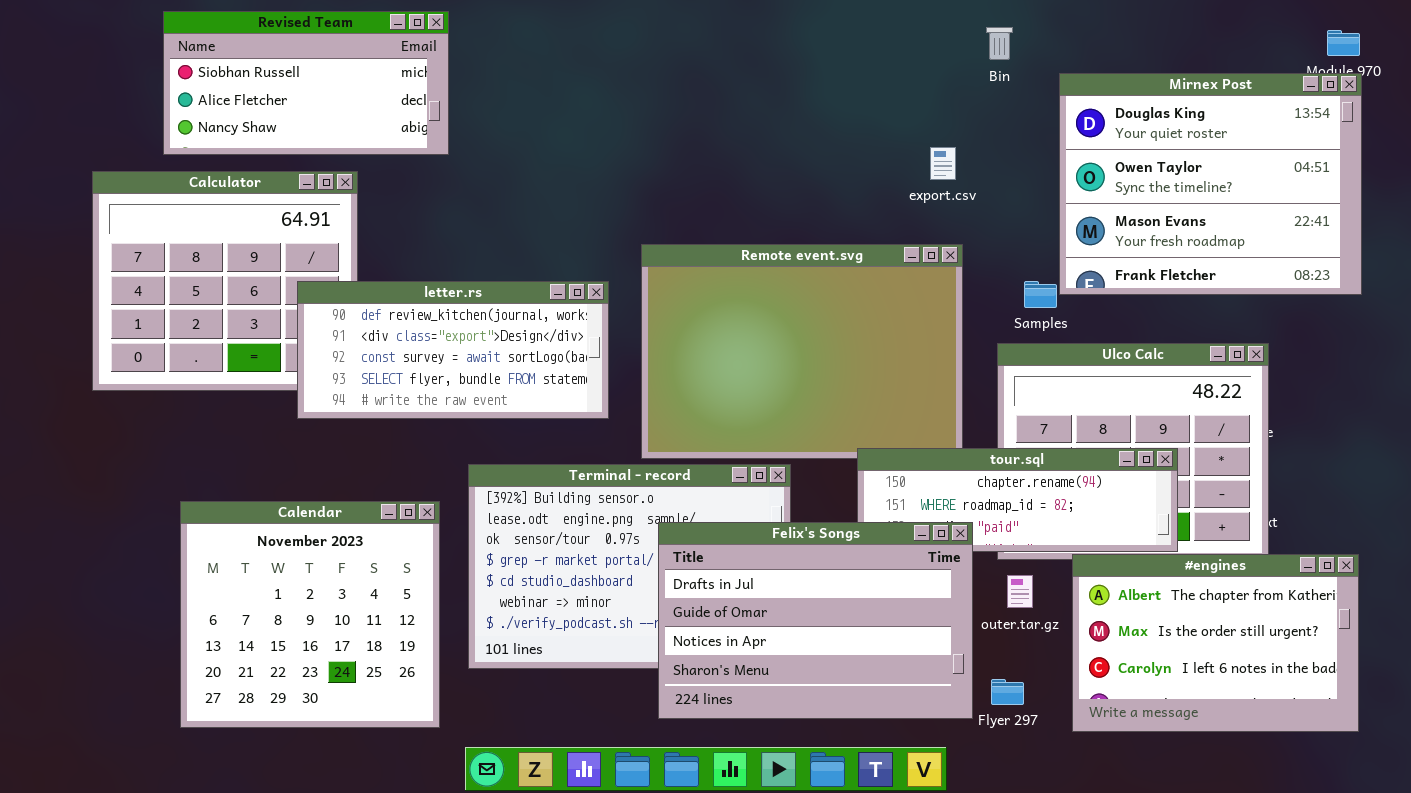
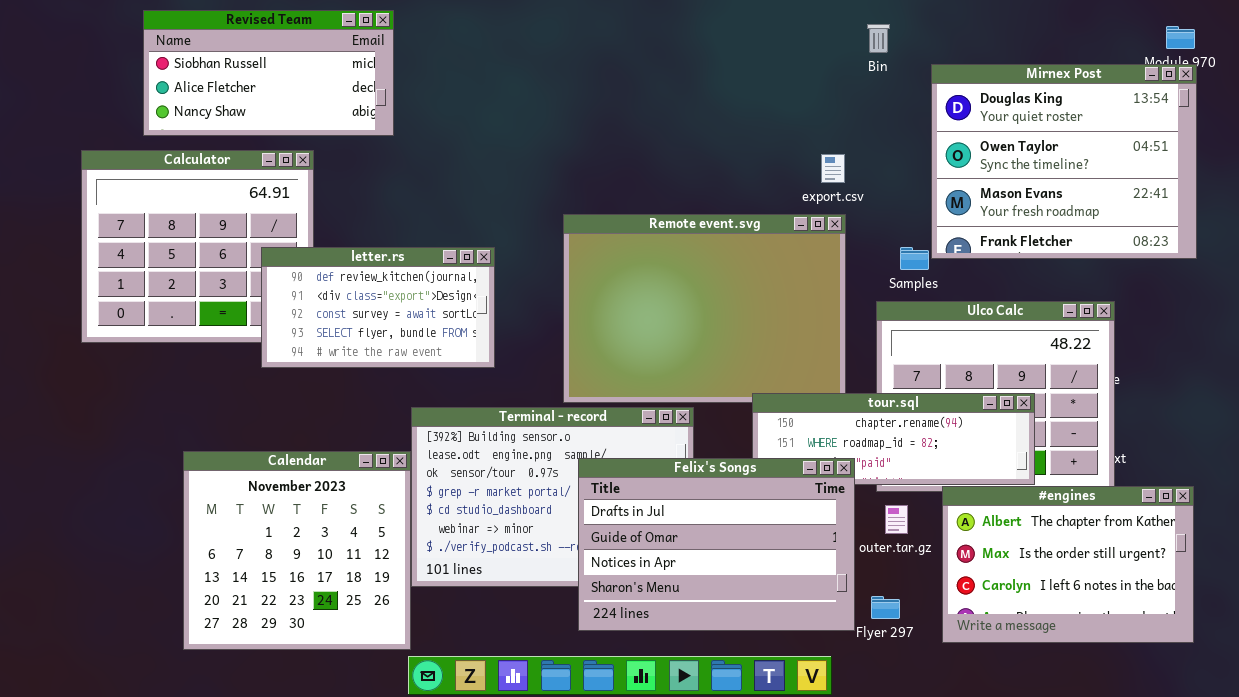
export.csv: [930,147,956,180] -> [821,154,845,183], moved
letter.rs: [297,281,609,419] -> [261,247,495,368], resized
Calendar: [180,501,440,728] -> [183,451,411,650], moved

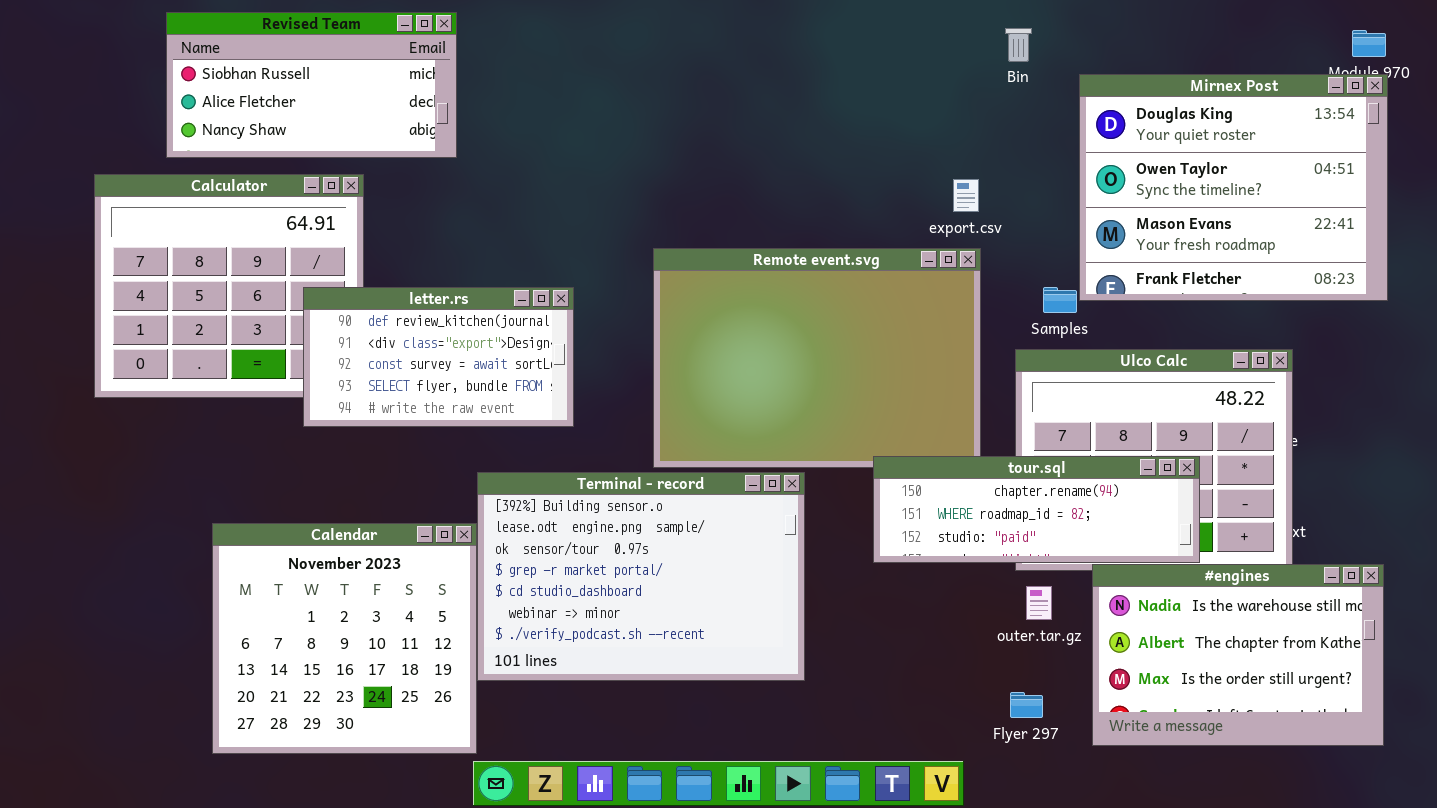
Felix's Songs: [578,458,855,631] -> none, closed
#engines: [942,486,1194,643] -> [1092,564,1384,746], scrolled up 1 row

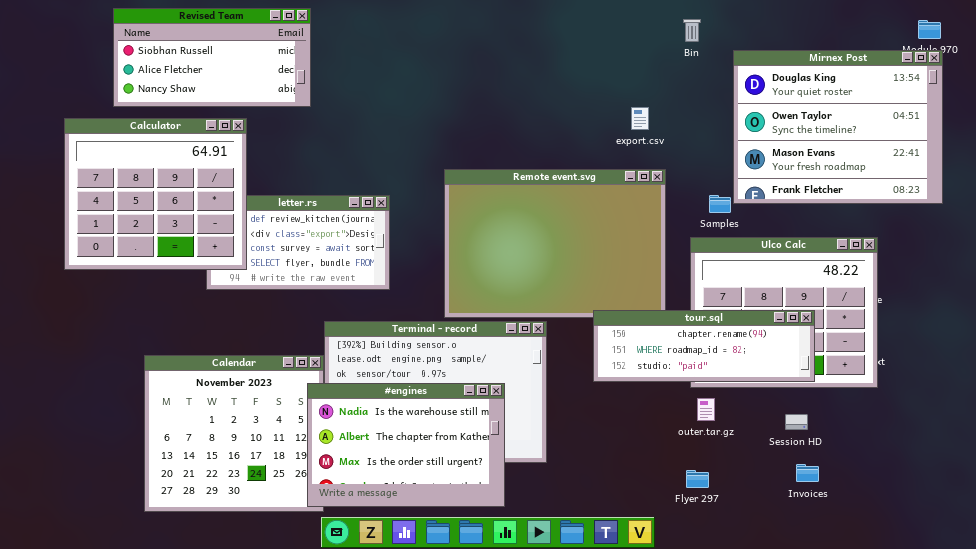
Calculator: [94,174,364,398] -> [64,118,247,270], raised
export.csv: [953,179,979,212] -> [631,107,649,130], moved
#engines: [1092,564,1384,746] -> [307,383,505,507], moved

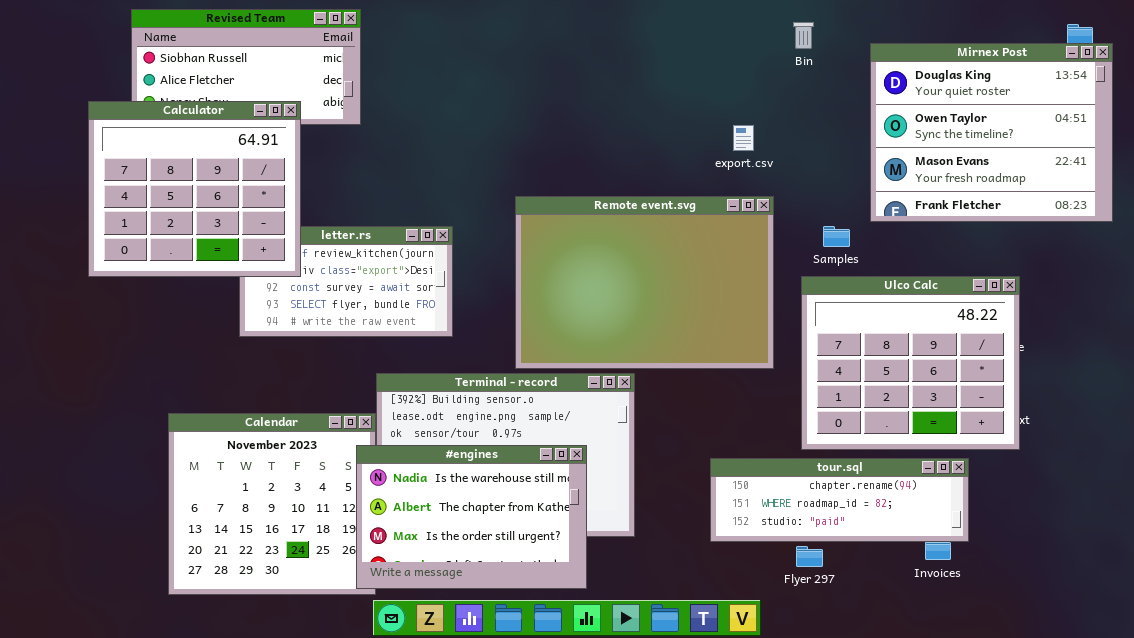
Mirnex Post: [733,50,943,204] -> [870,43,1113,222], moved
Calculator: [64,118,247,270] -> [88,101,301,277], moved
tour.sql: [593,310,815,382] -> [710,458,969,542], moved

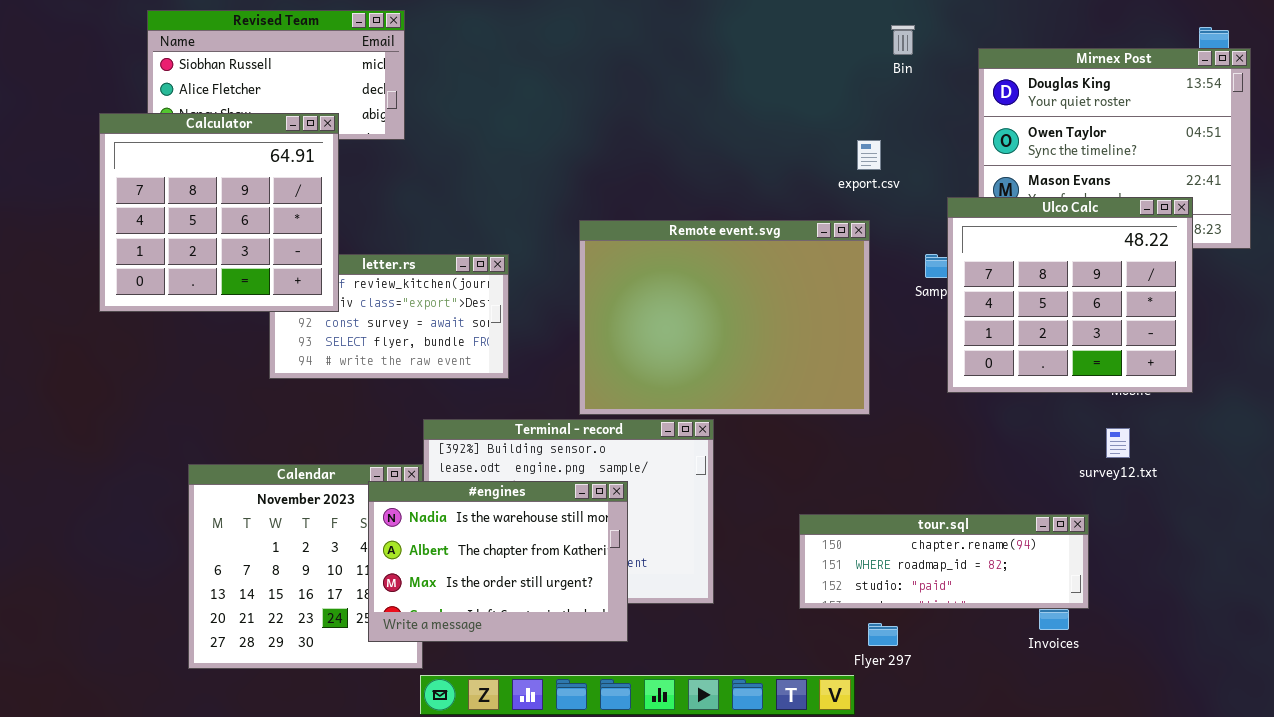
export.csv: [733,125,754,151] -> [857,140,881,170], moved
Ulco Calc: [801,276,1020,450] -> [947,197,1193,393], moved
#engines: [356,445,587,589] -> [368,481,628,642], moved
Flyer 297: [796,546,823,567] -> [868,623,898,646], moved

